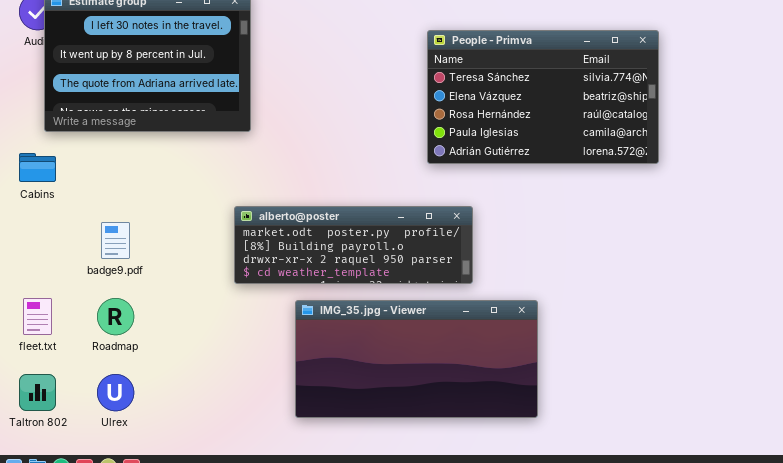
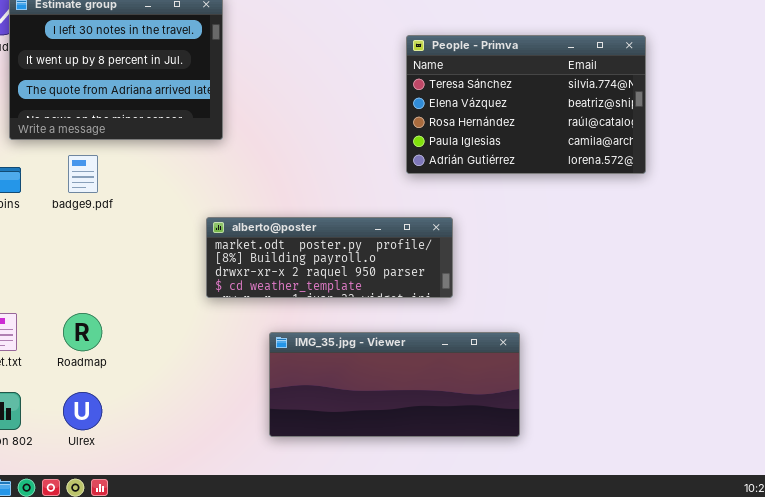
badge9.pdf: [101,222,130,259] -> [68,155,98,193], moved
IMG_35.jpg - Viewer: [295,300,538,418] -> [269,332,520,437], resized

